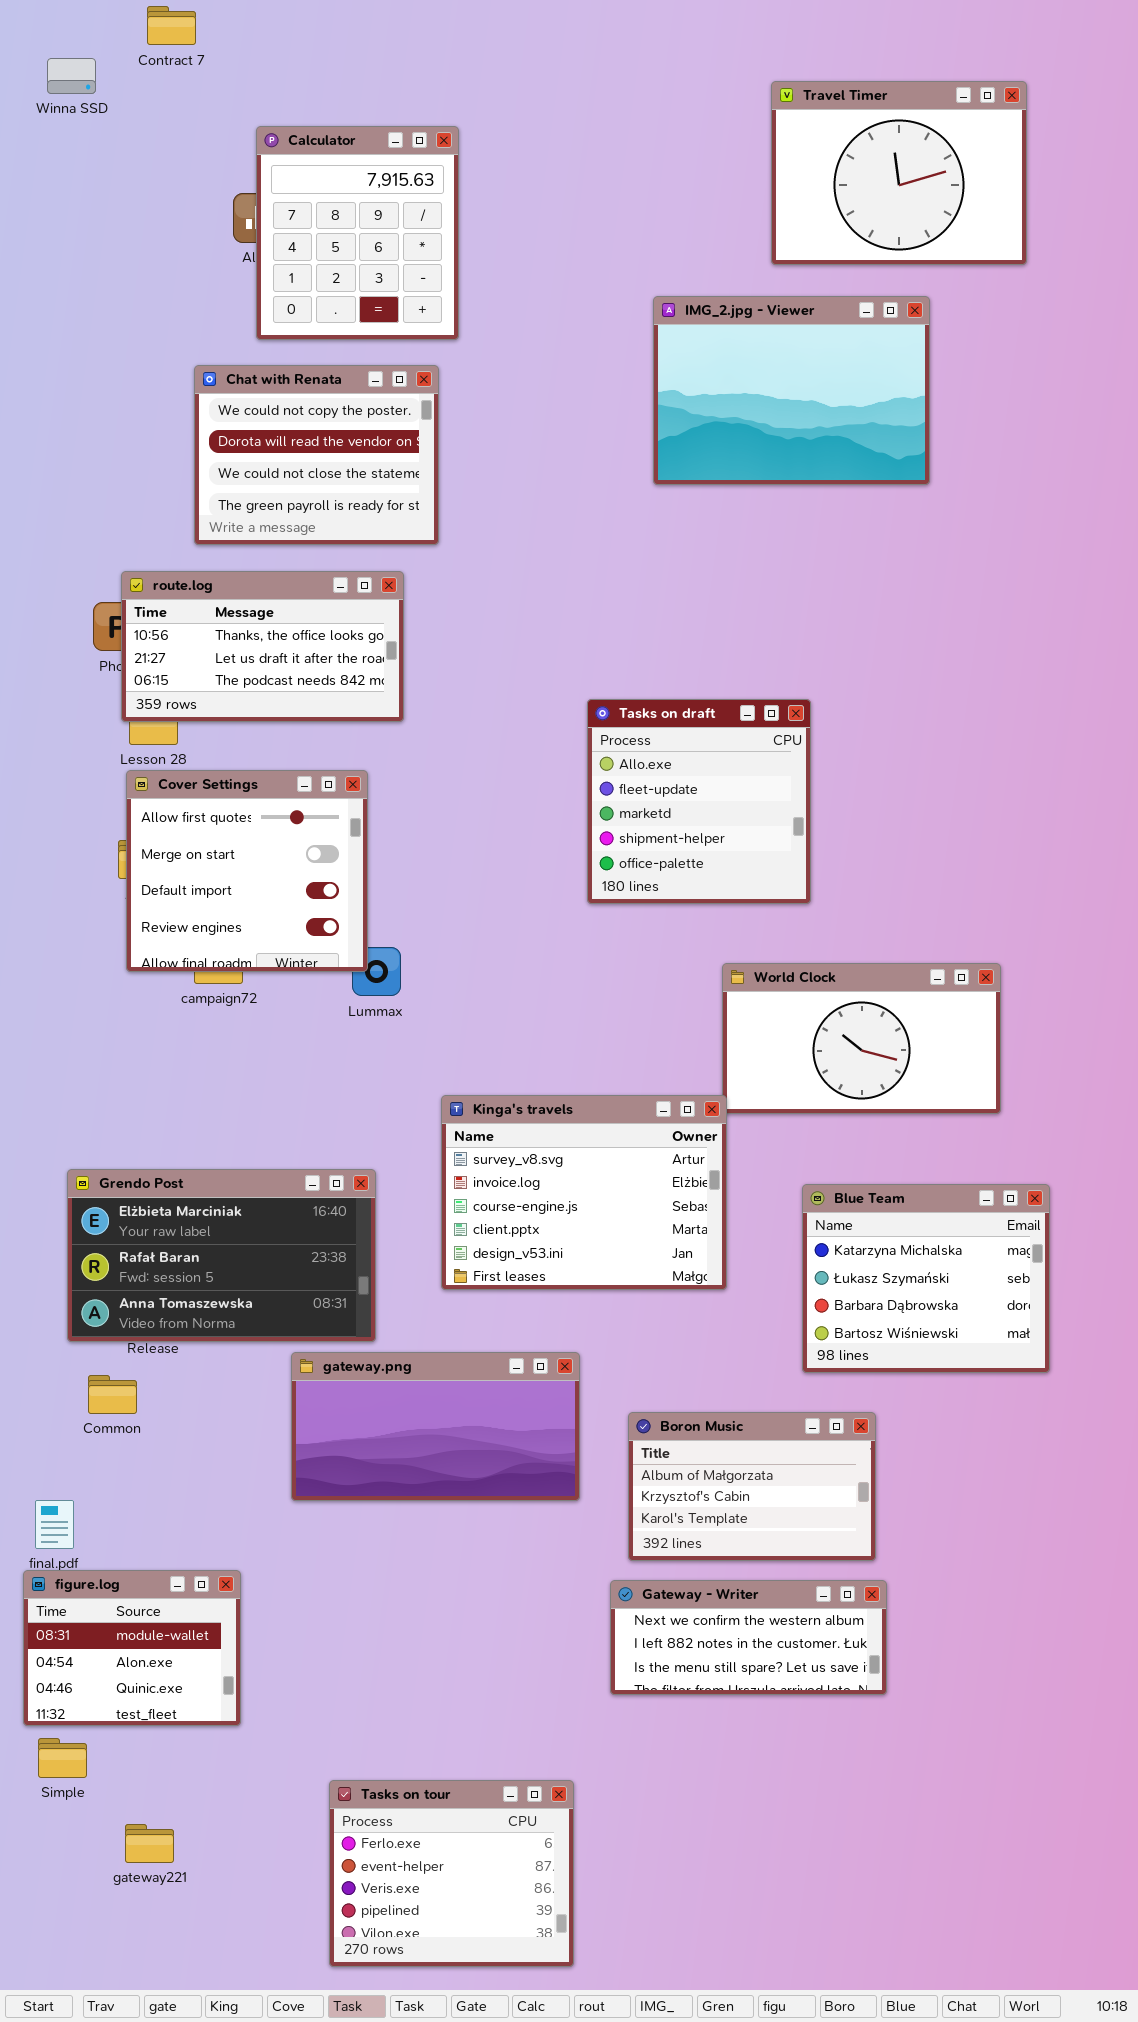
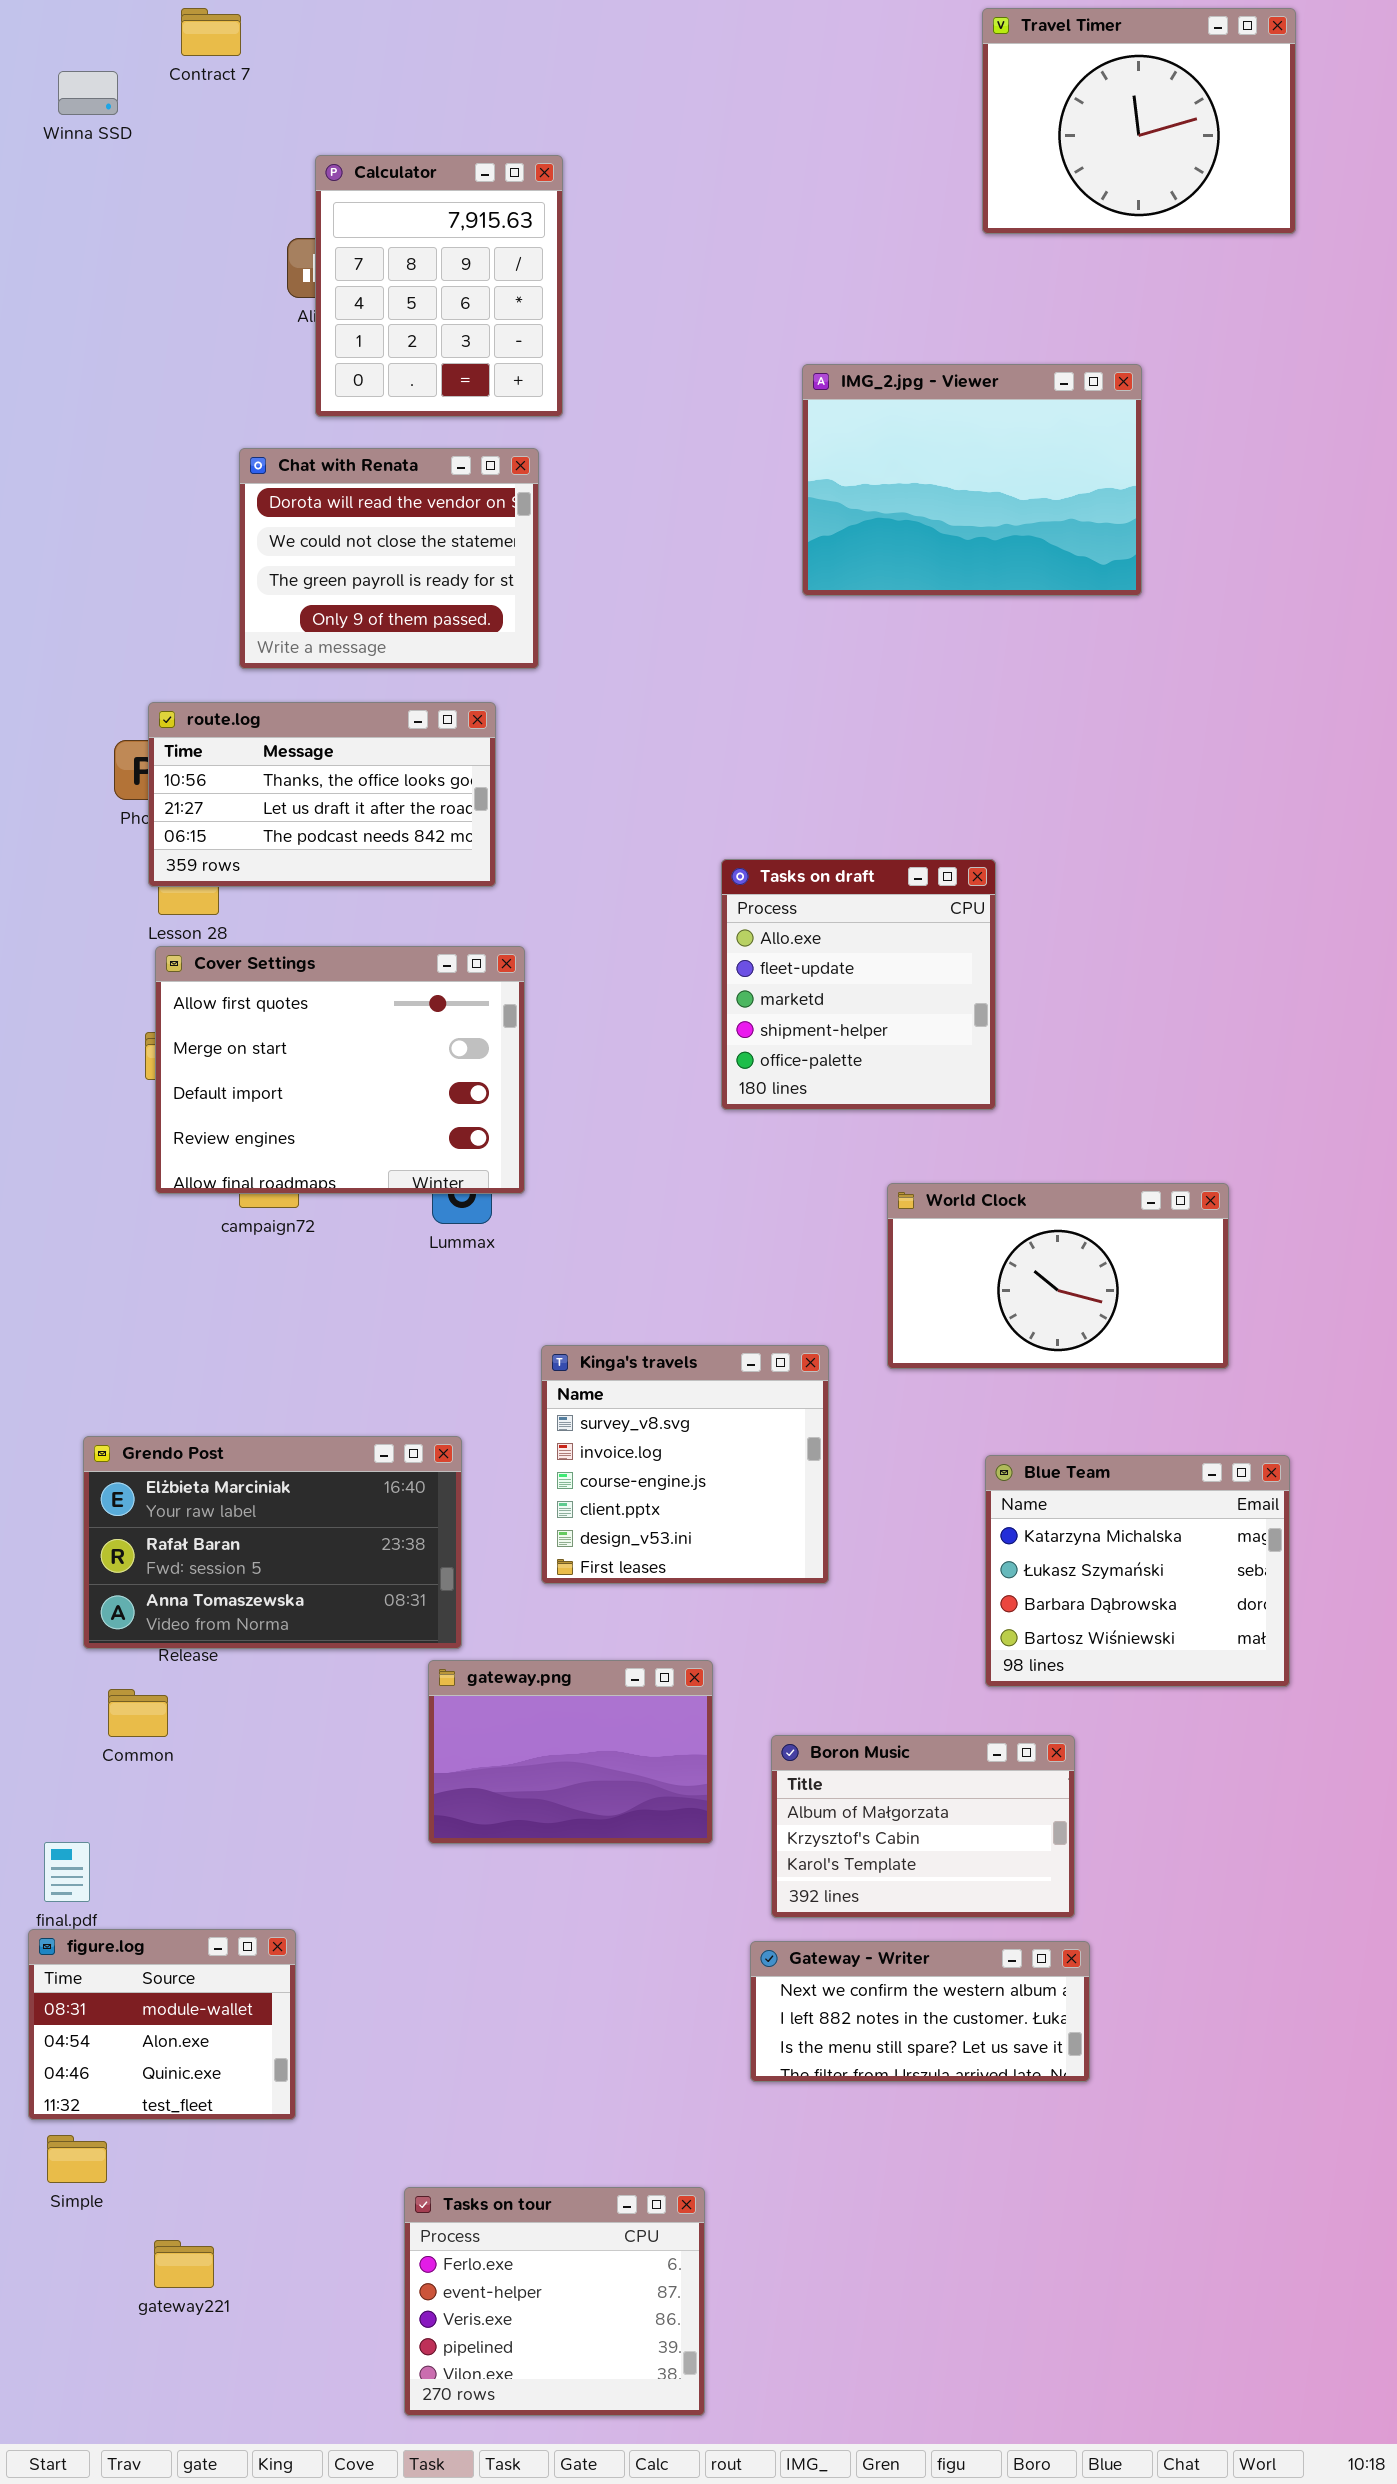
Travel Timer: [771,81,1027,265] -> [982,8,1296,234], moved
Chat with Renata: [194,365,439,545] -> [239,448,539,669], scrolled down 1 row
Cover Settings: [126,770,368,972] -> [155,946,525,1194], resized
Kinga's travels: [441,1095,727,1290] -> [541,1345,829,1584], resized
gateway.png: [291,1352,580,1501] -> [428,1660,713,1844], resized

